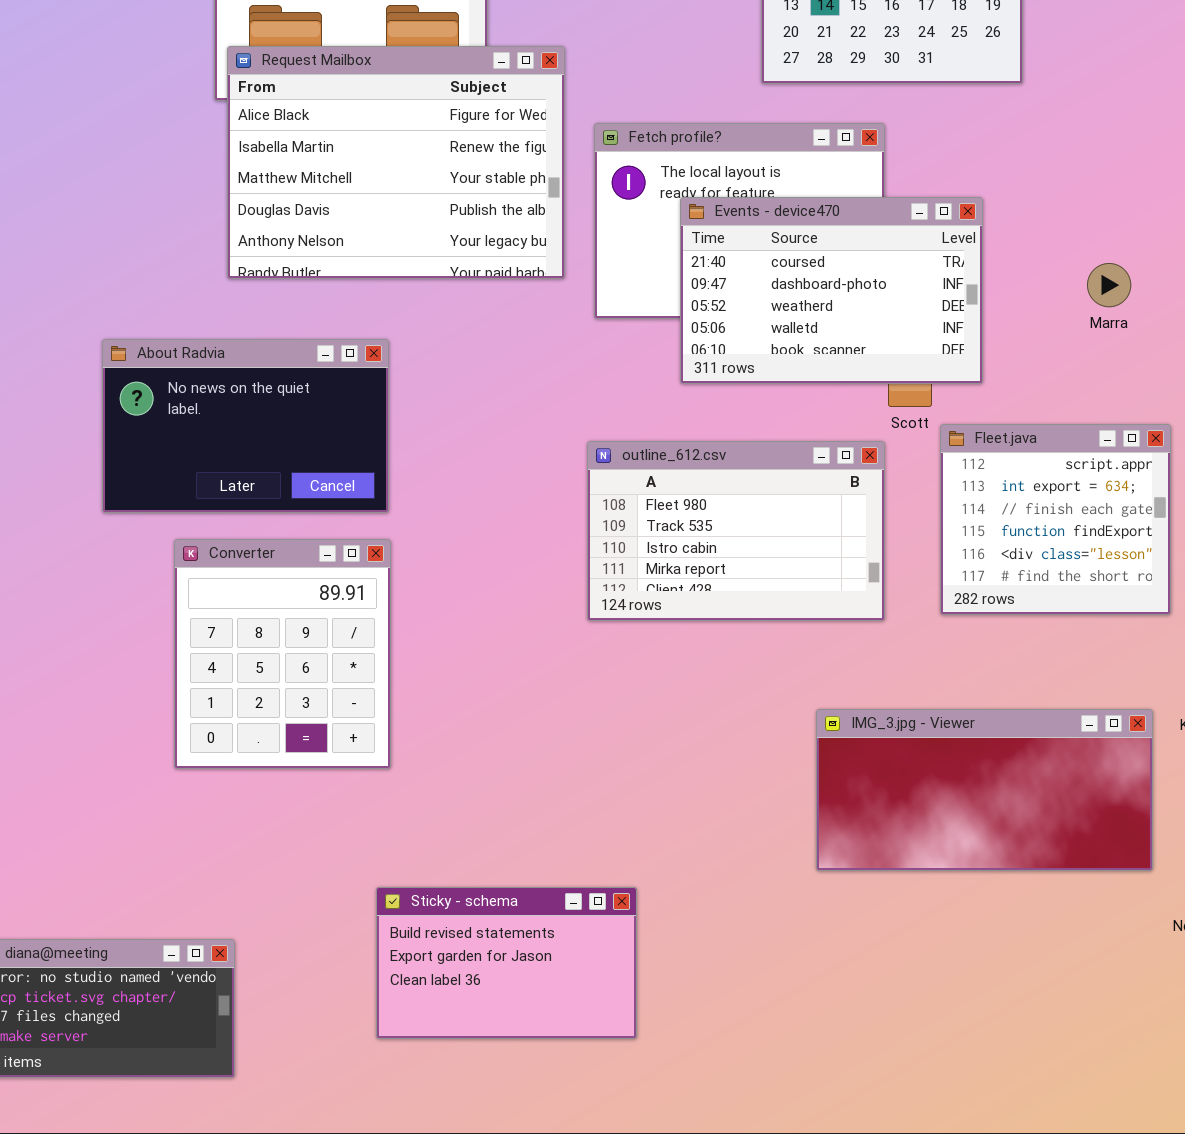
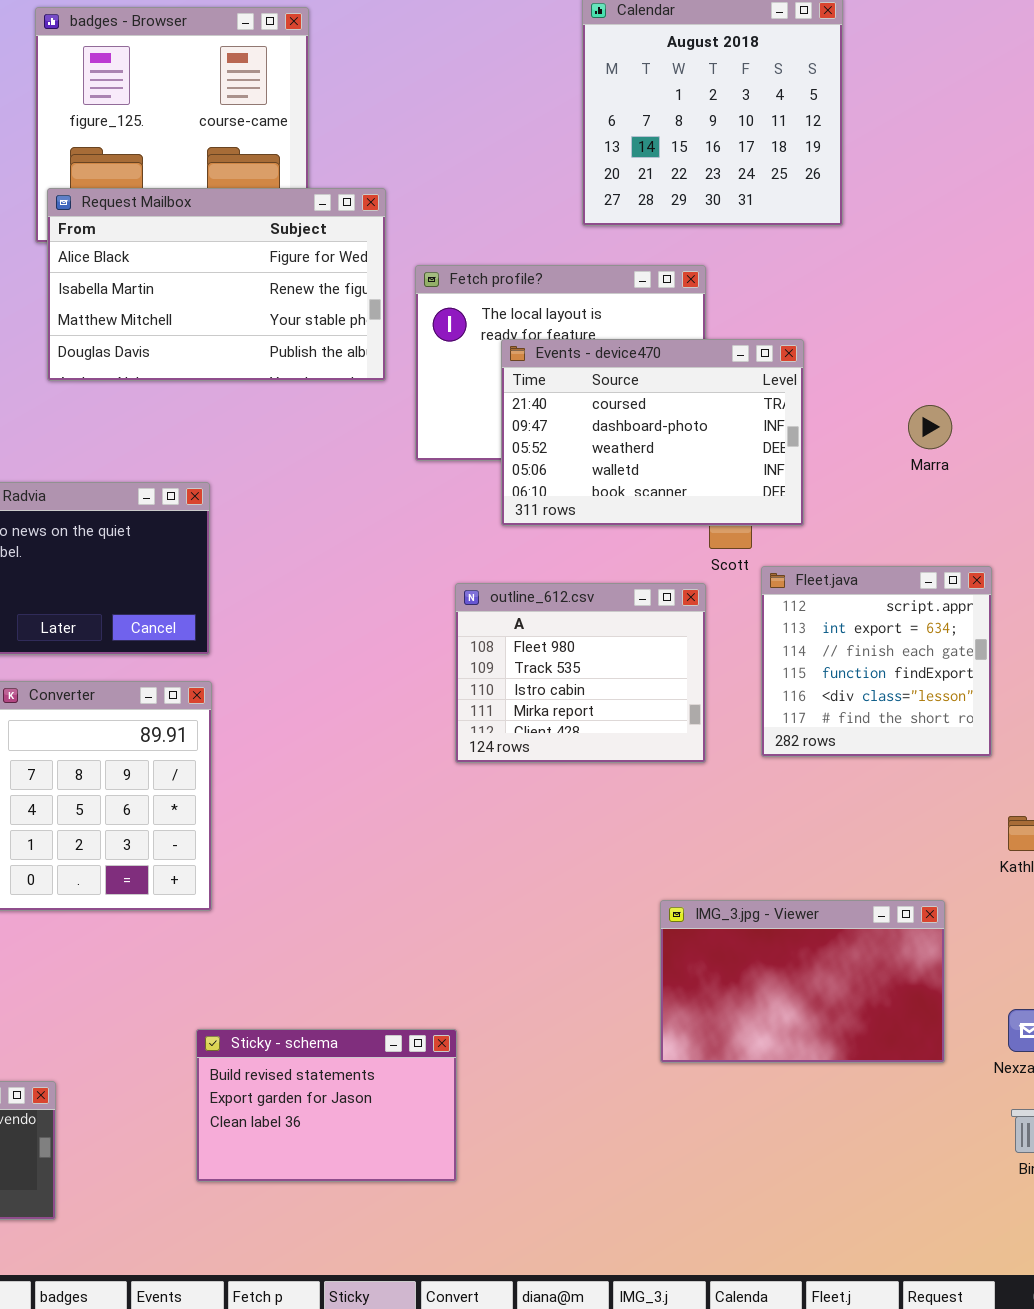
Request Mailbox: [227,46,565,279] -> [47,188,386,381], resized
outline_612.csv: [587,441,885,621] -> [455,583,706,763], resized
IMG_3.jpg - Viewer: [816,709,1153,871] -> [660,900,945,1063], moved, resized

